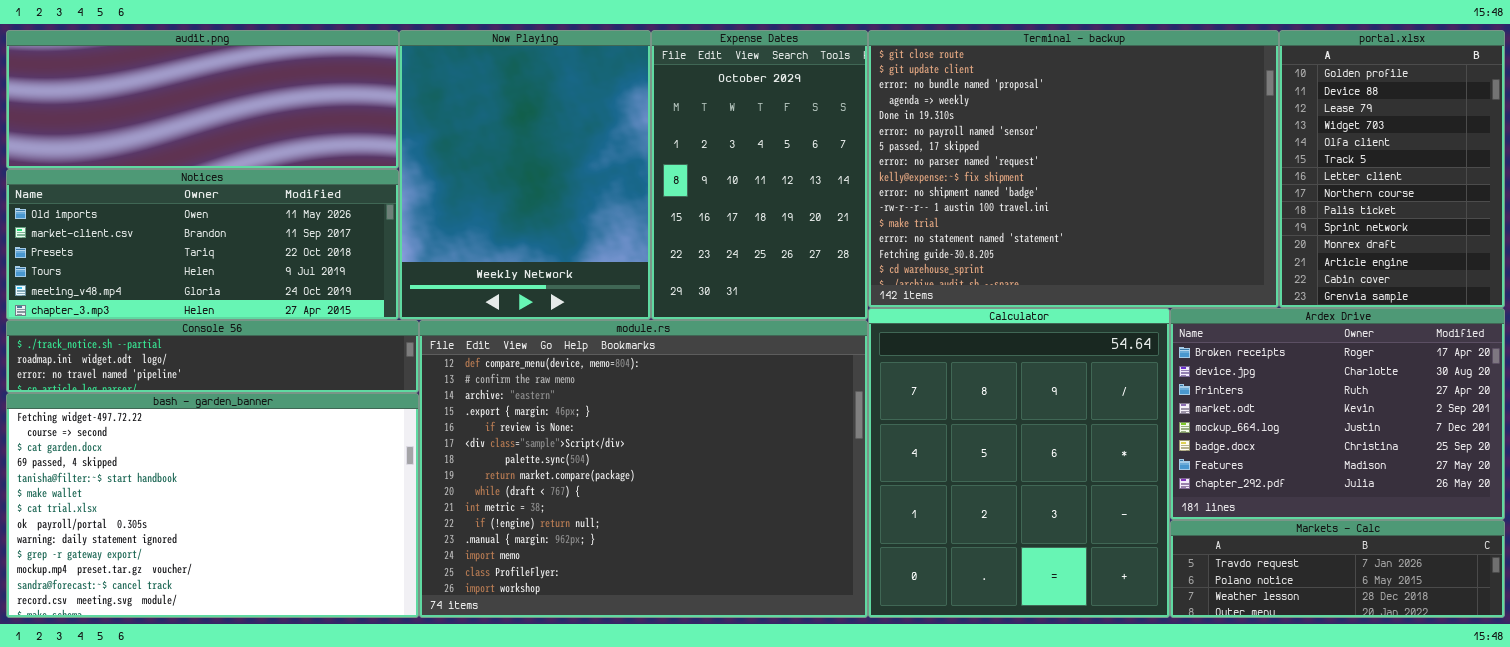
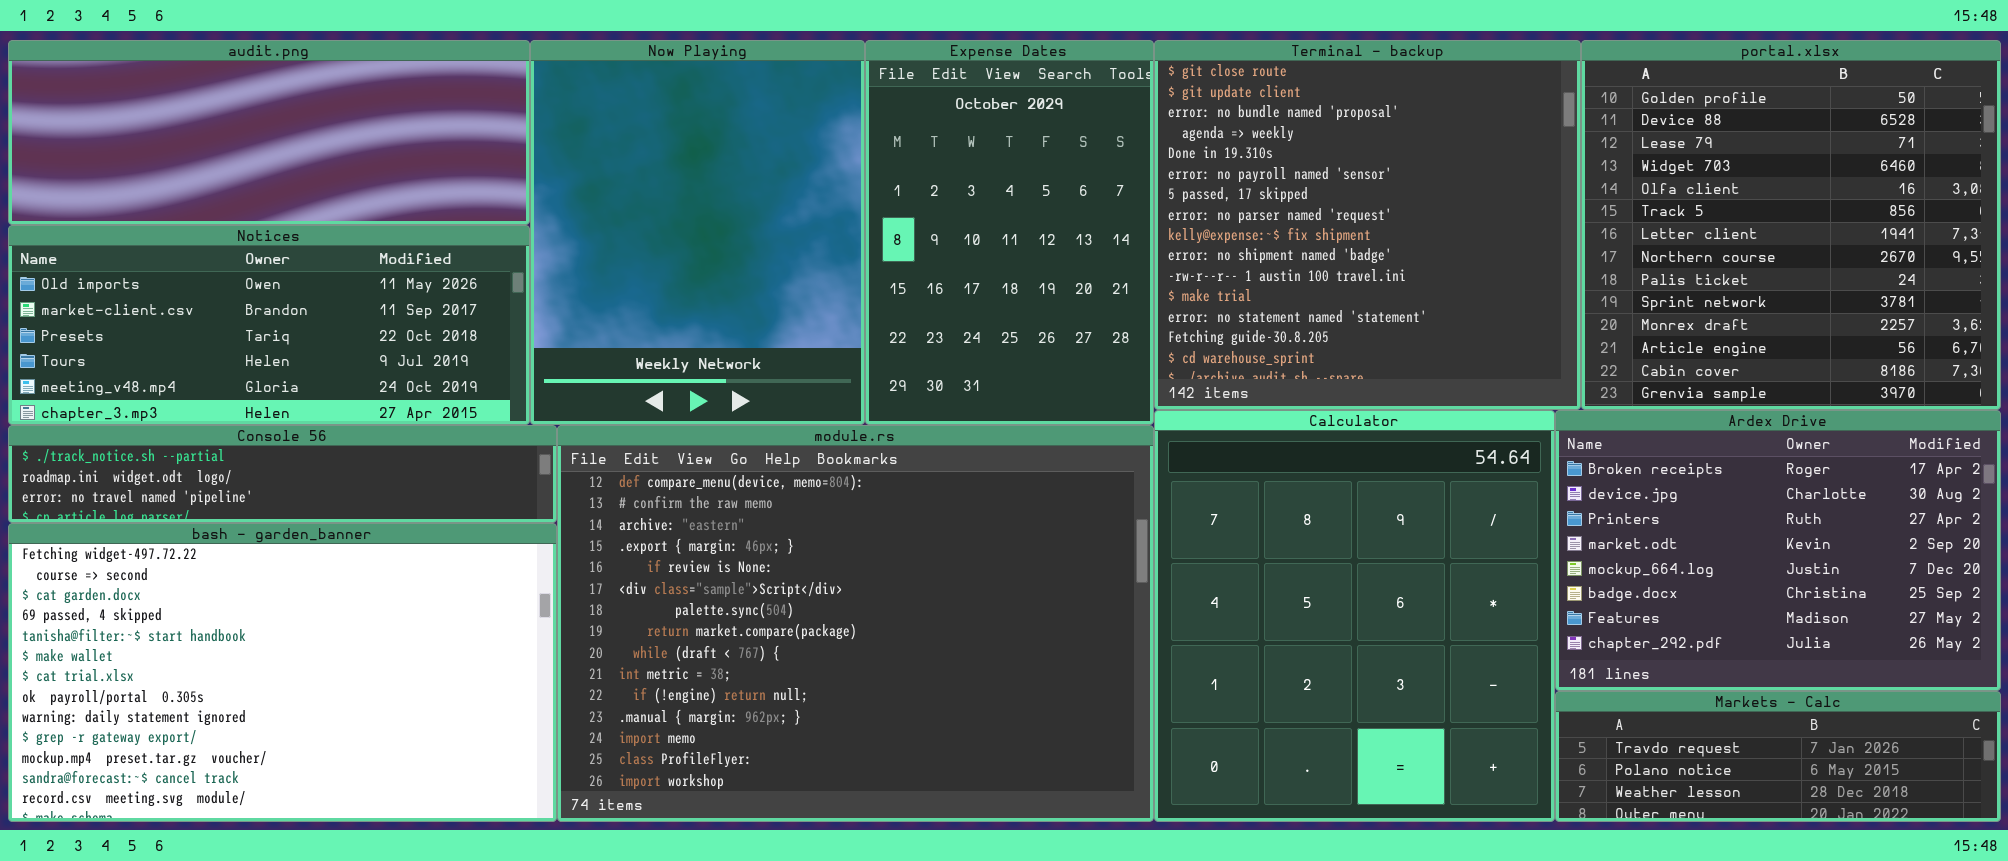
Terminal - backup: [868,30,1279,308] -> [1154,40,1581,410], resized
portal.xlsx: [1279,30,1505,308] -> [1581,40,2001,410], resized

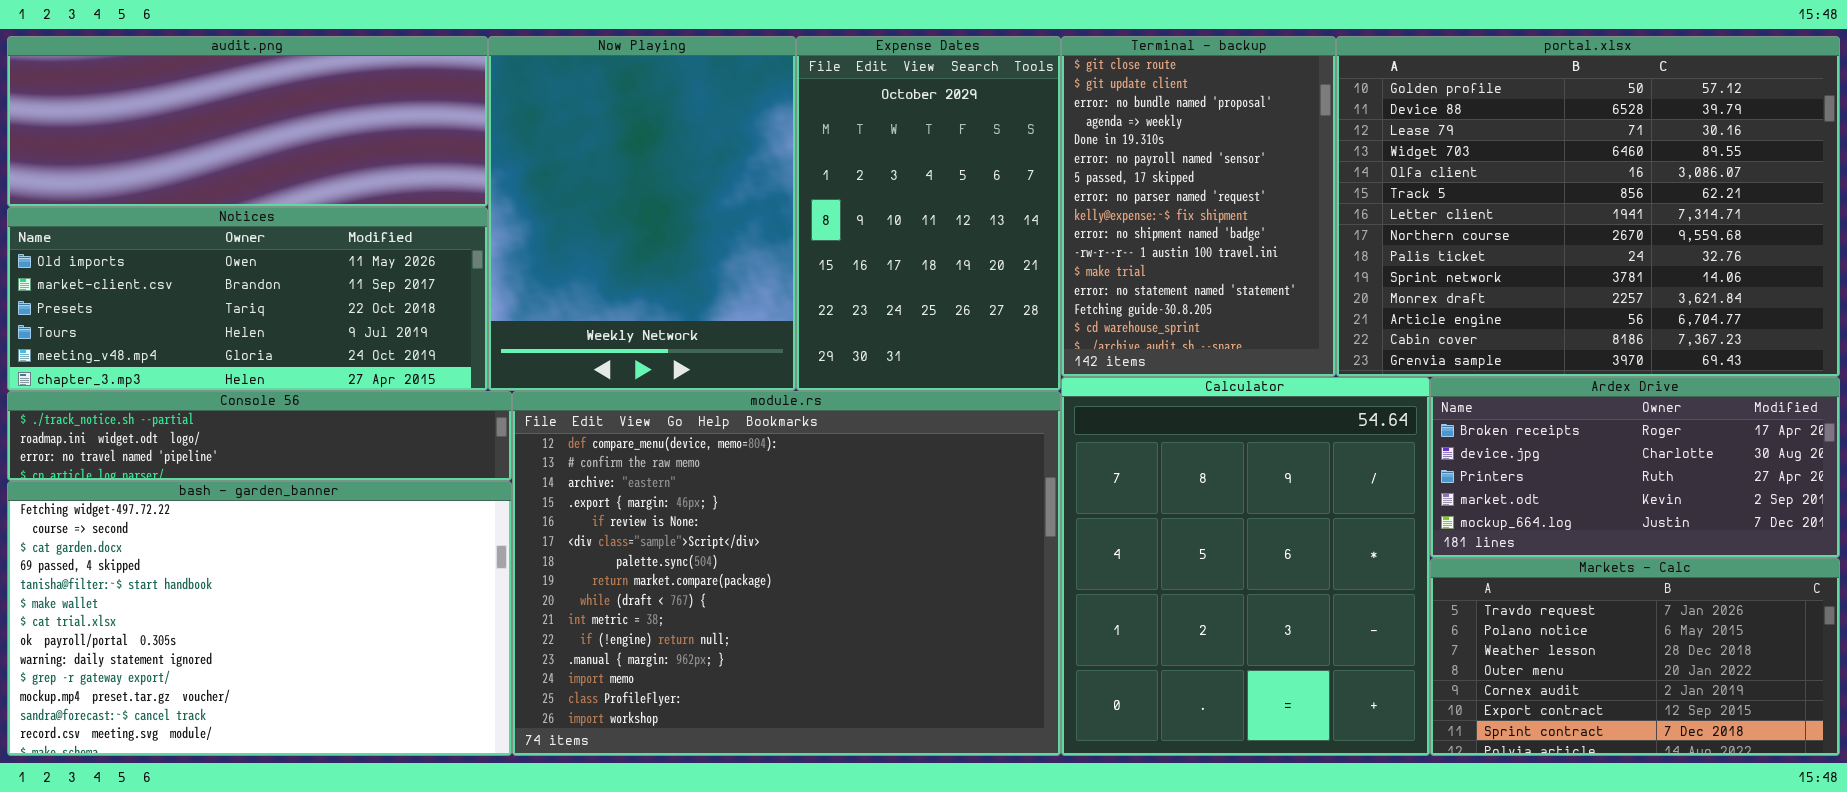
Terminal - backup: [1154,40,1581,410] -> [1061,36,1336,377], resized
portal.xlsx: [1581,40,2001,410] -> [1336,36,1840,377], resized
Ardex Drive: [1555,410,2001,691] -> [1430,377,1840,558], resized
Markets - Calc: [1555,691,2001,822] -> [1430,558,1840,756], resized

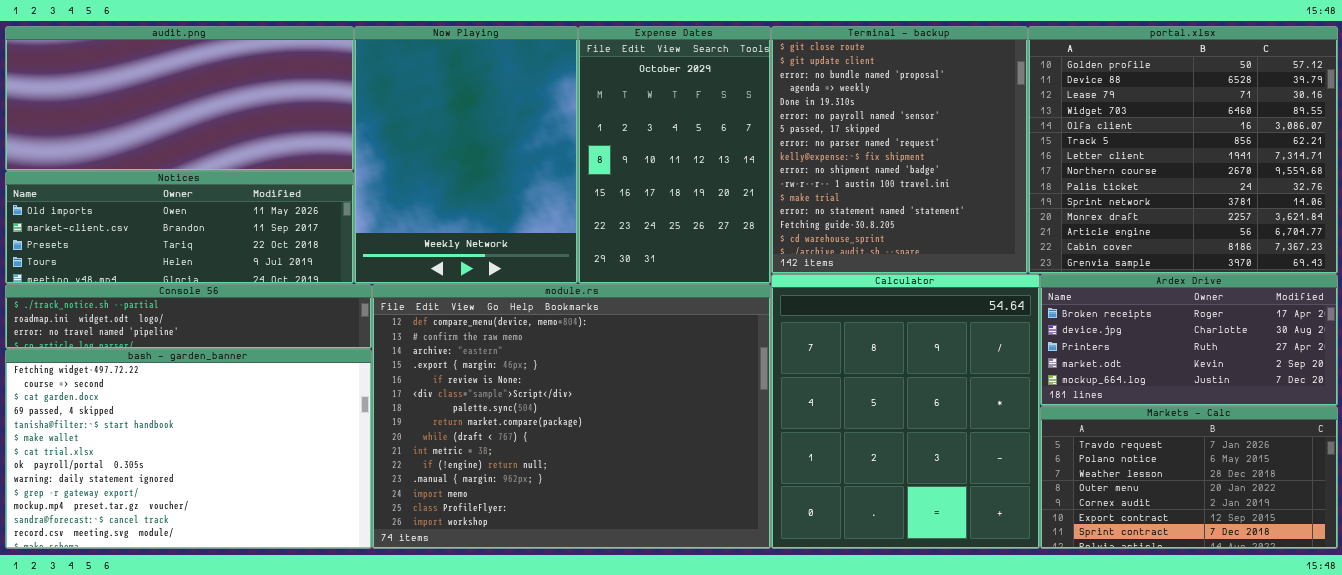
audit.png: [7,36,488,207] -> [5,26,354,171], resized
Terminal - backup: [1061,36,1336,377] -> [771,26,1028,274], resized
portal.xlsx: [1336,36,1840,377] -> [1028,26,1338,274], resized
Notices: [7,207,488,391] -> [5,171,354,284], resized

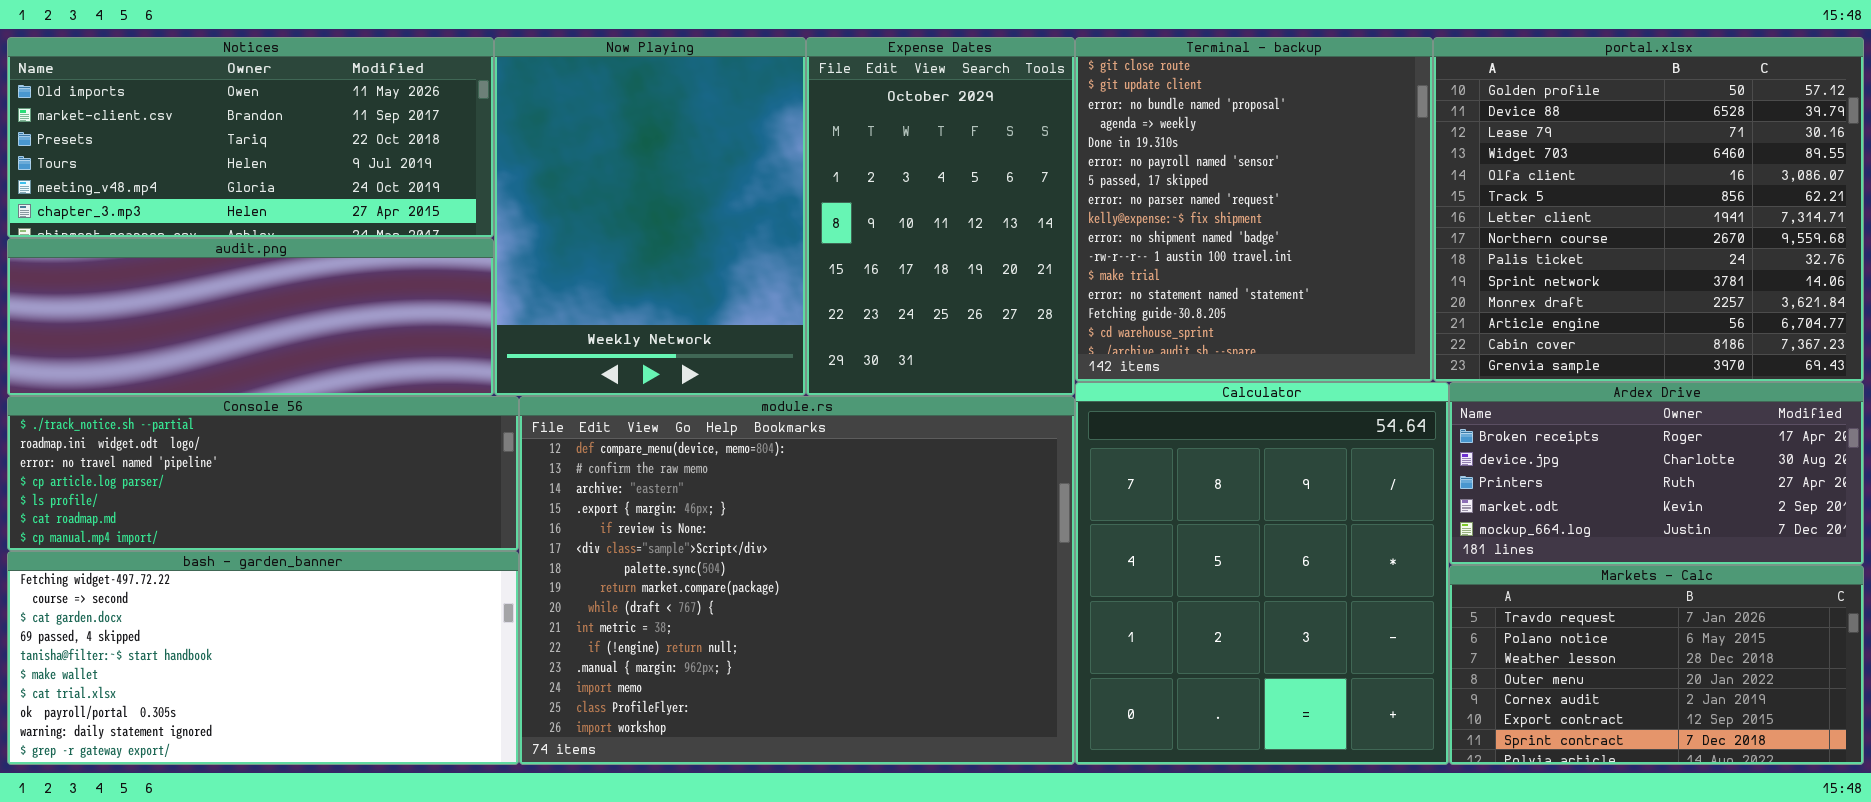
audit.png: [5,26,354,171] -> [7,238,494,396], moved, resized
Notices: [5,171,354,284] -> [7,37,494,238], moved, resized
Console 56: [5,284,372,349] -> [7,396,519,551], resized
bash - garden_banner: [5,349,372,549] -> [7,551,519,765], resized

